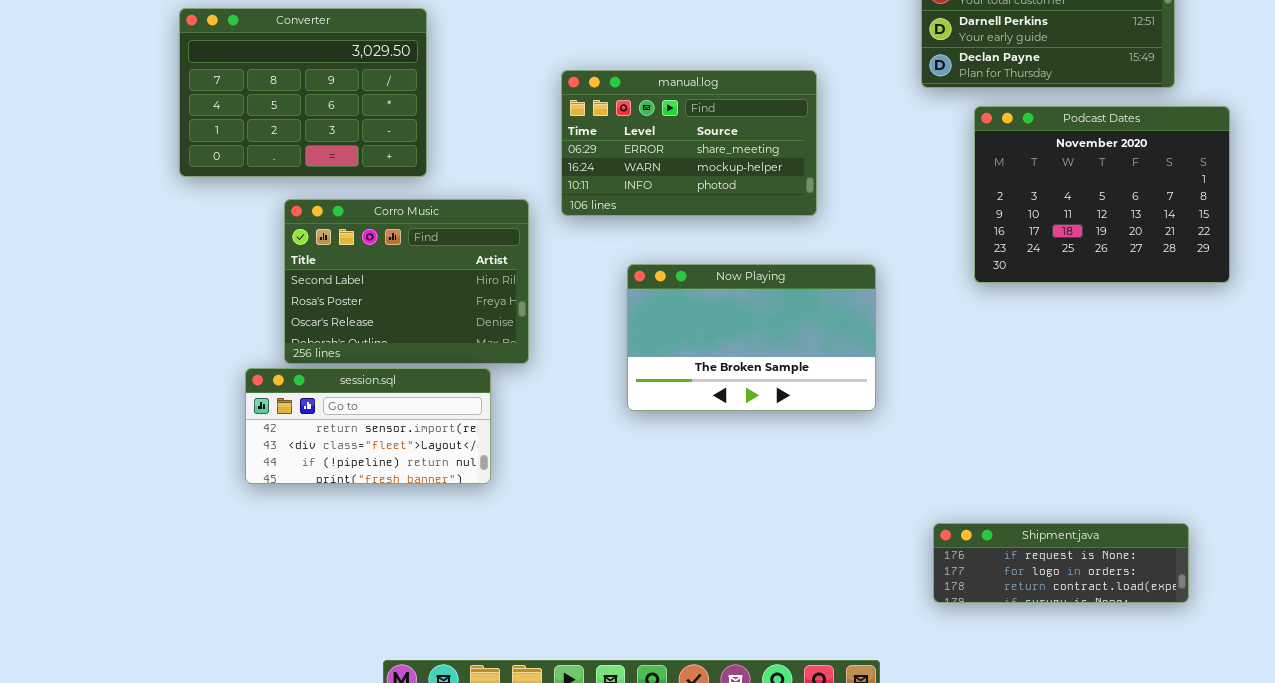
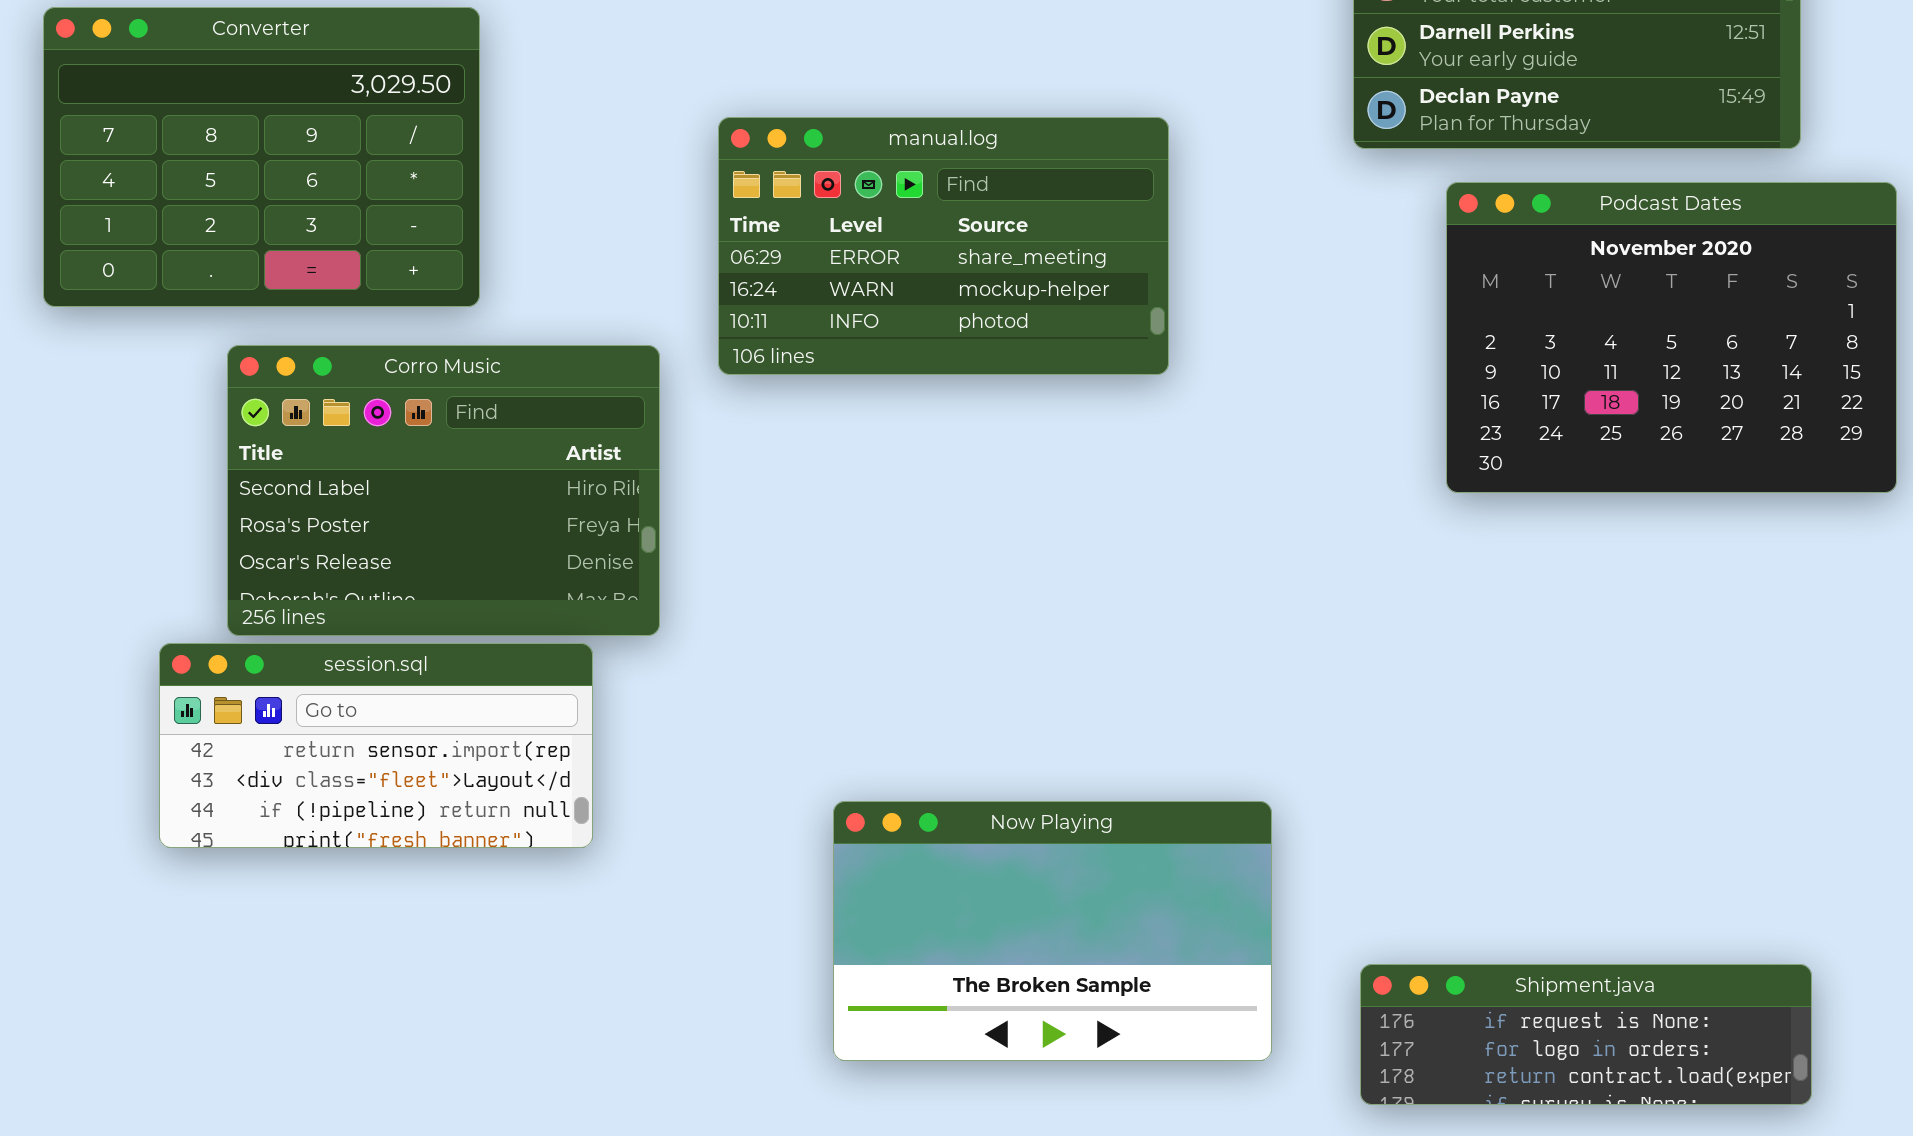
Now Playing: [627,264,876,411] -> [833,801,1272,1061], moved
Shipment.java: [933,523,1189,603] -> [1360,964,1812,1105], moved

